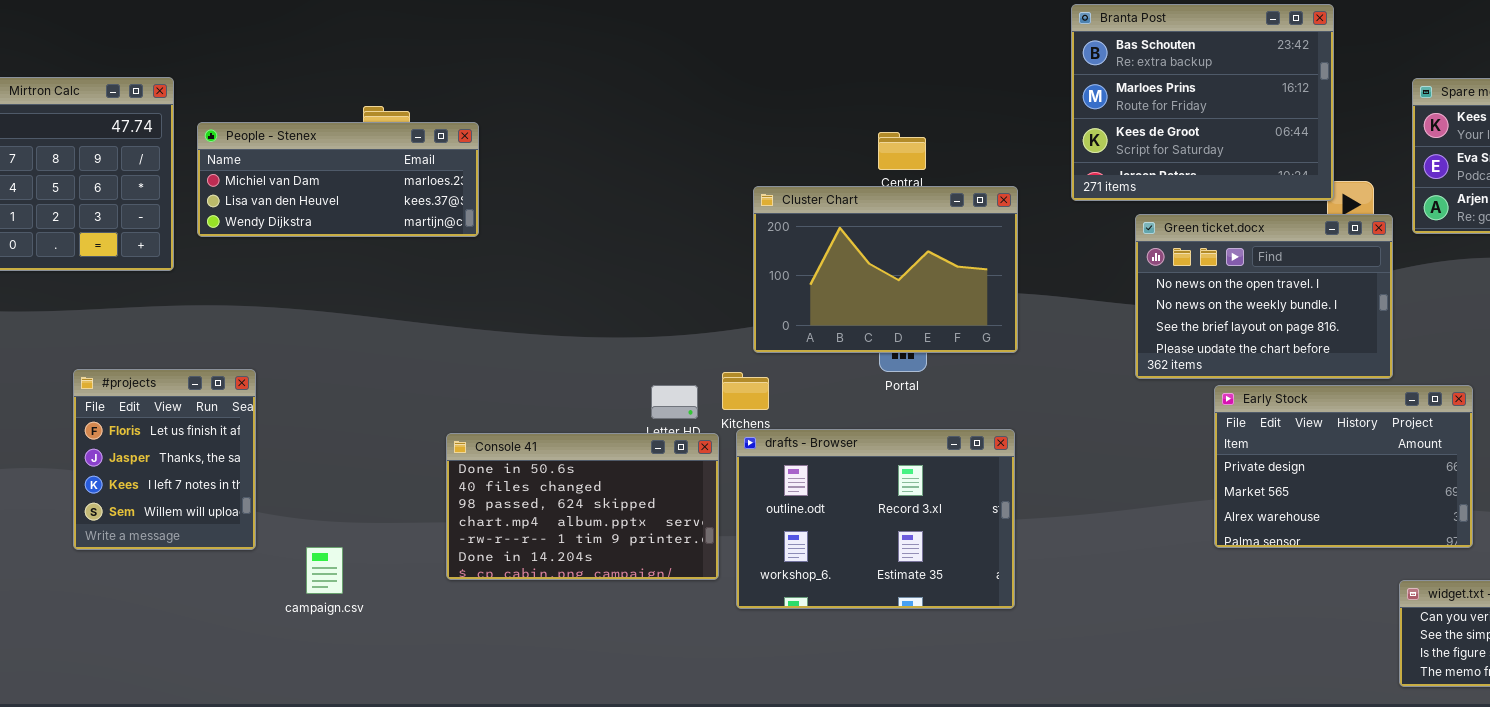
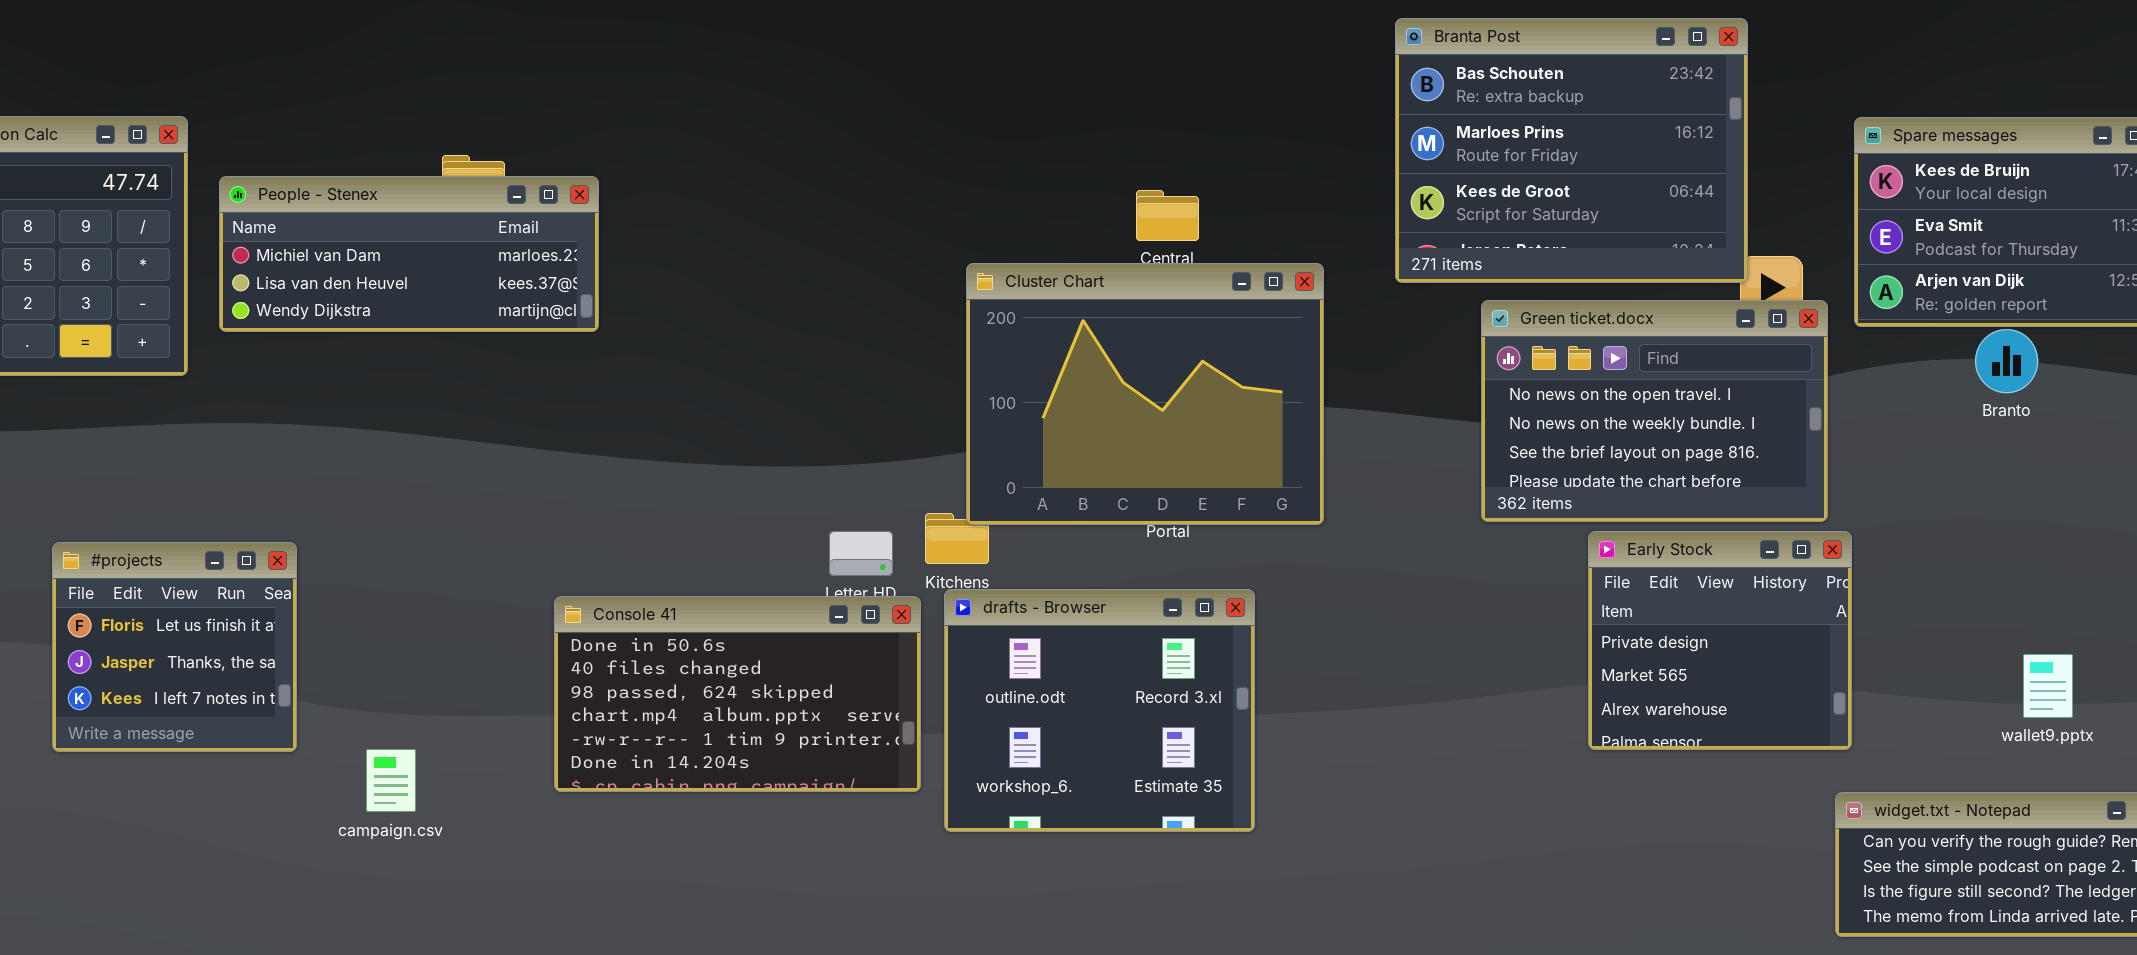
Cluster Chart: [753,186,1018,353] -> [966,263,1324,525], resized
#projects: [73,369,256,550] -> [52,542,297,752], resized
Early Stock: [1214,385,1473,548] -> [1588,531,1852,750], resized
drafts - Browser: [736,429,1015,609] -> [944,589,1255,832], resized

